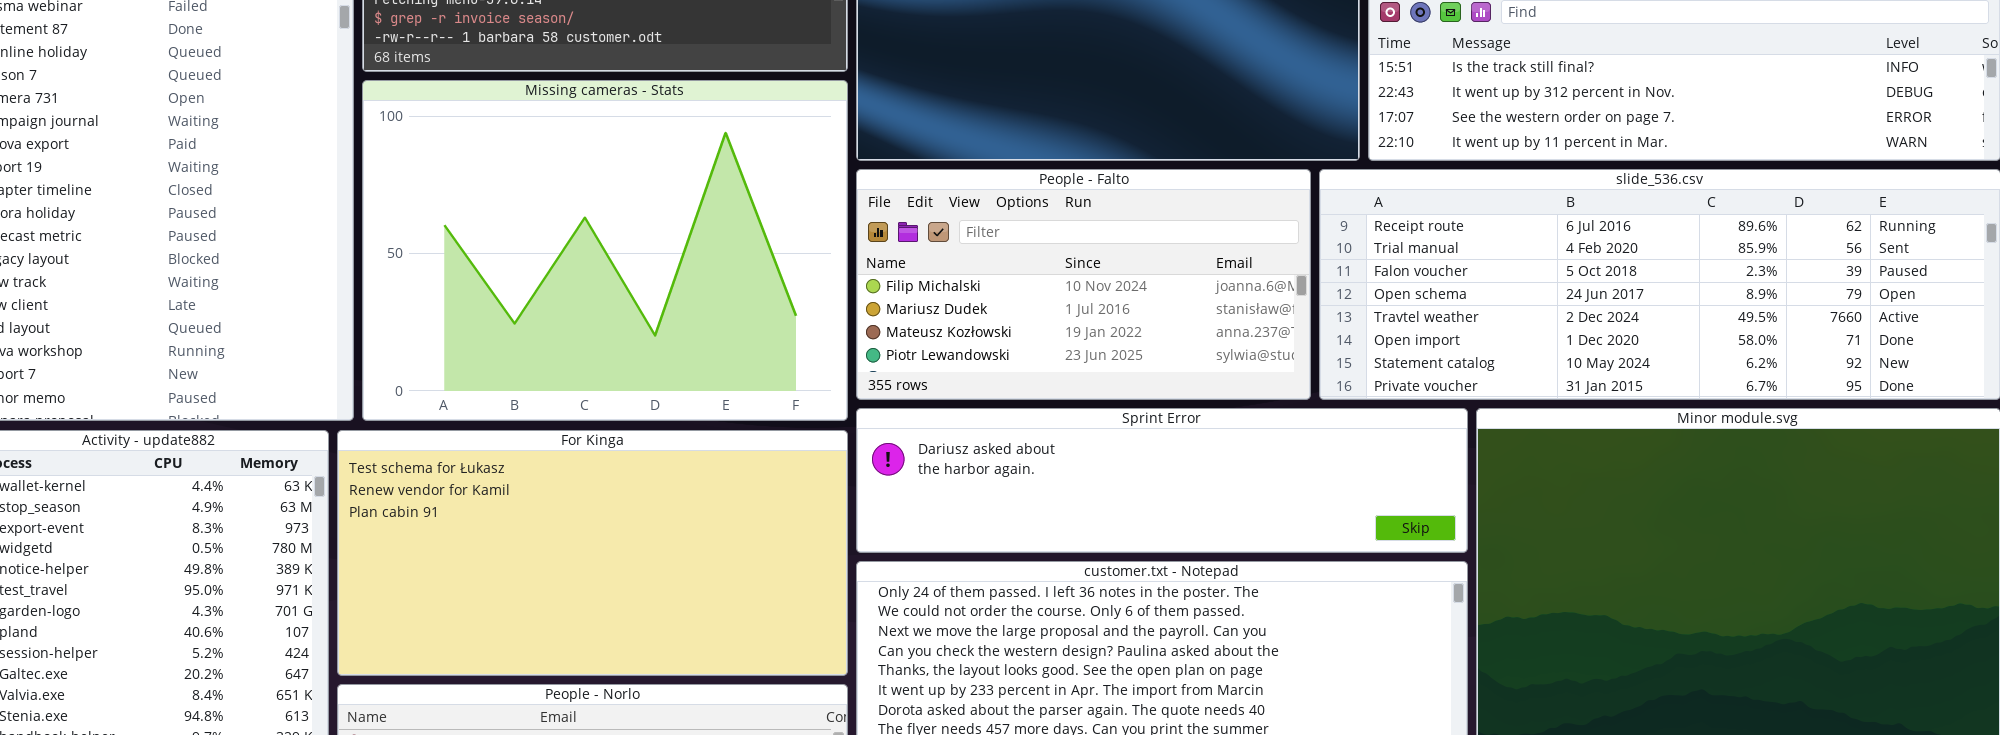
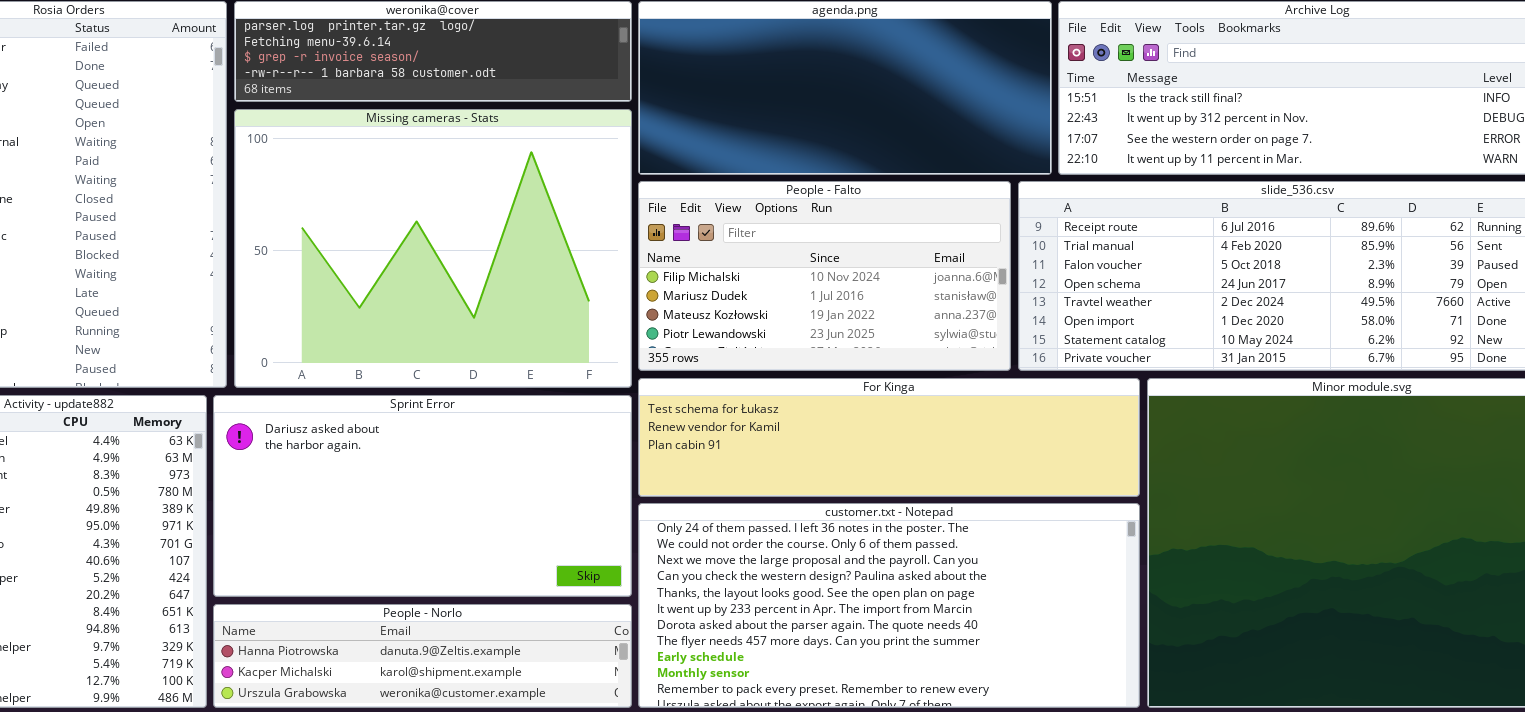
Sprint Error: [856,408,1468,553] -> [213,395,632,597], moved, resized
For Kinga: [337,430,848,676] -> [638,378,1140,497], moved, resized

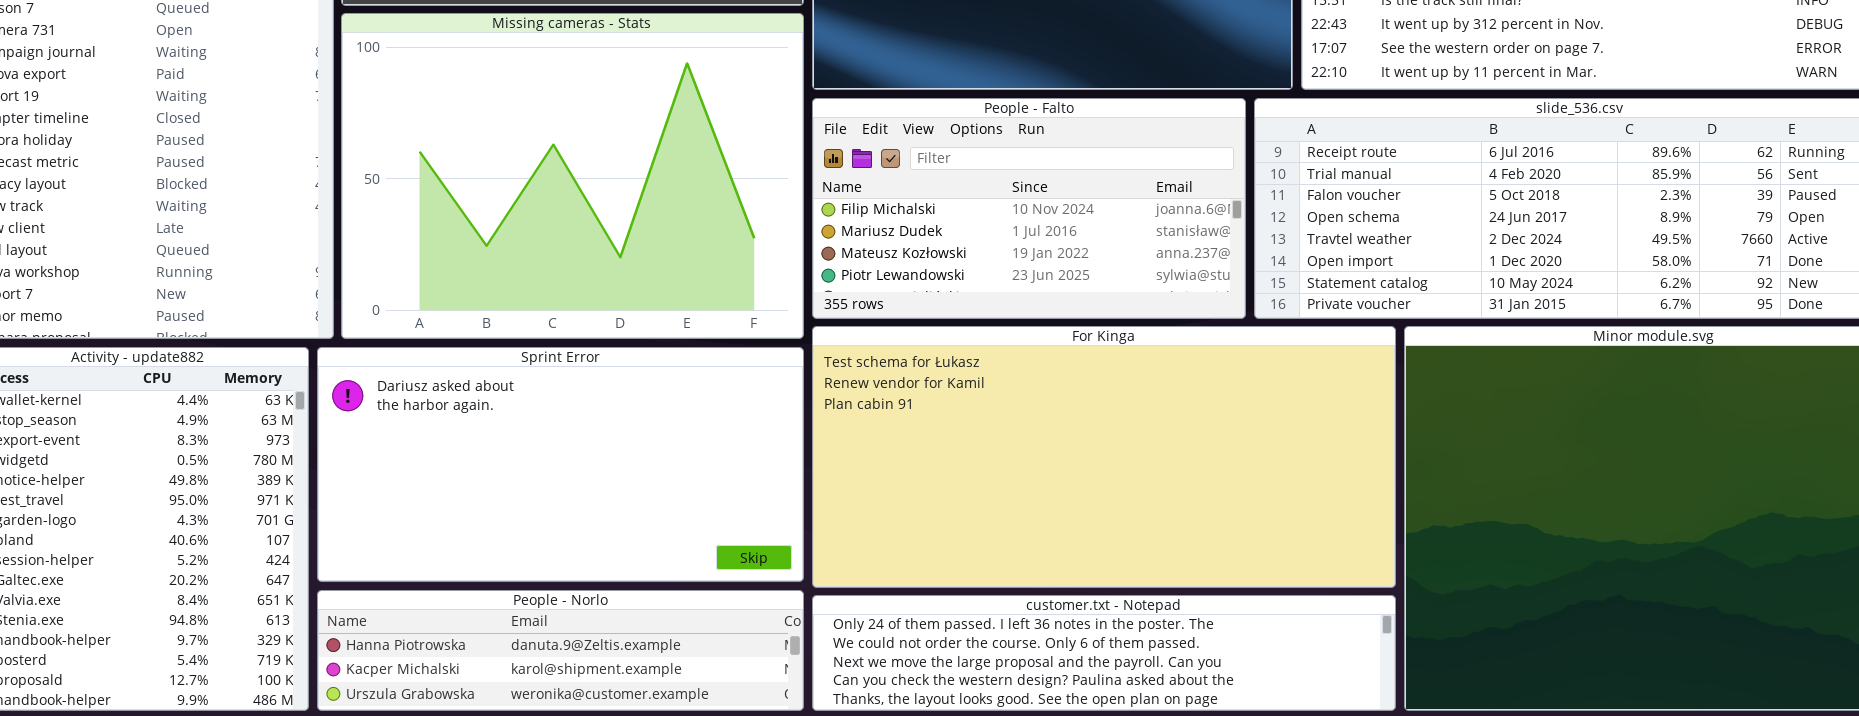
For Kinga: [638,378,1140,497] -> [812,326,1396,588], resized
customer.txt - Notepad: [638,503,1140,708] -> [812,595,1396,711], resized

